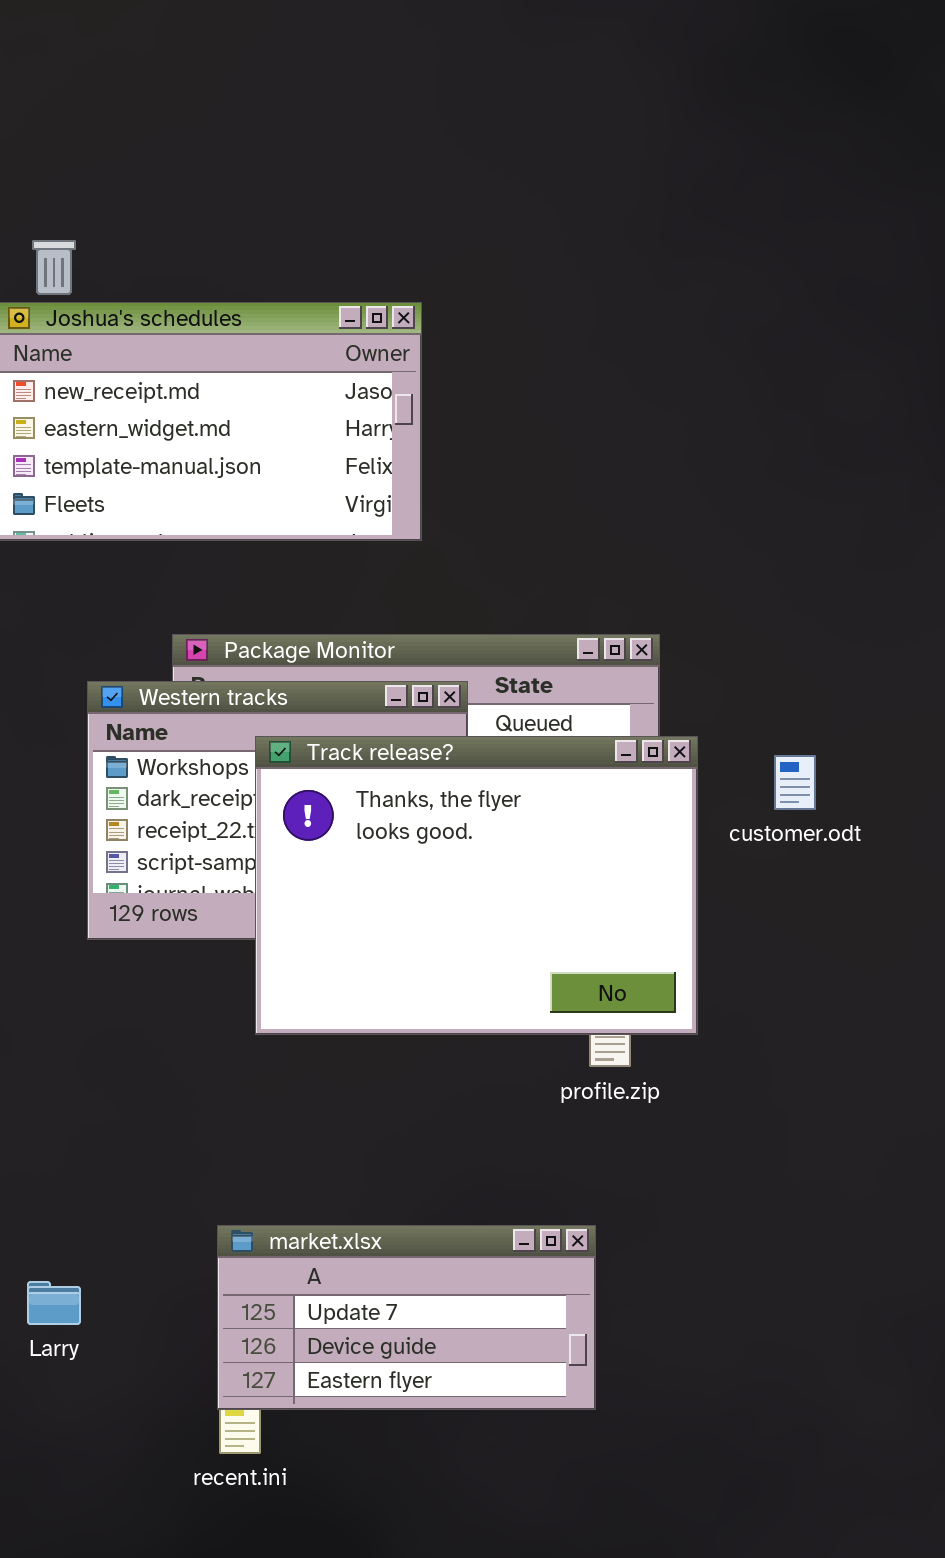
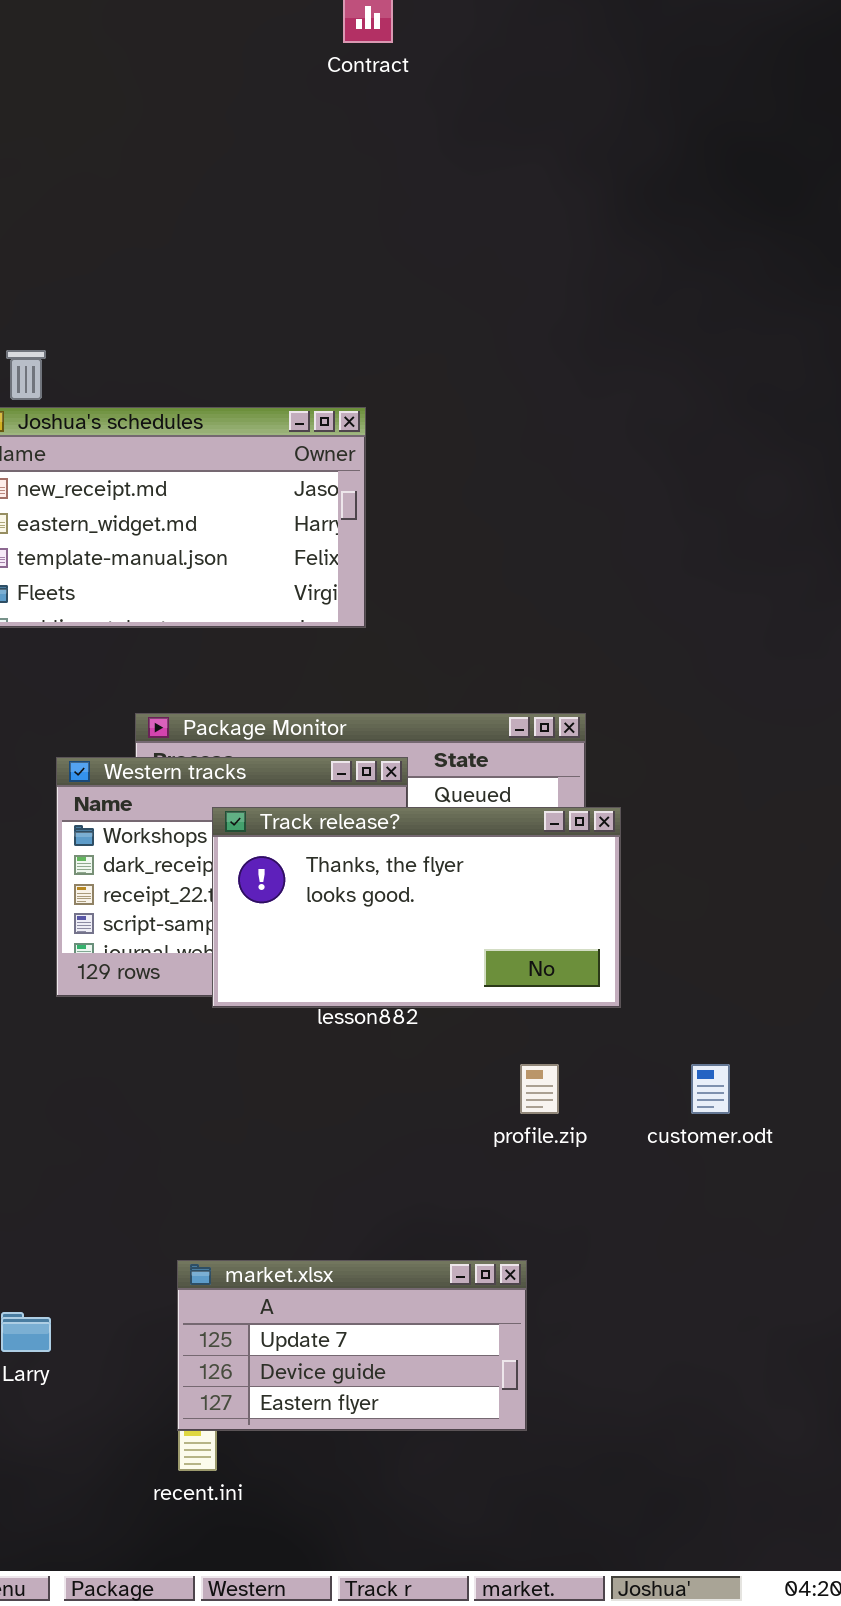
Track release?: [255,736,698,1035] -> [212,807,621,1008], resized
customer.odt: [774,755,816,810] -> [691,1064,730,1114], moved

